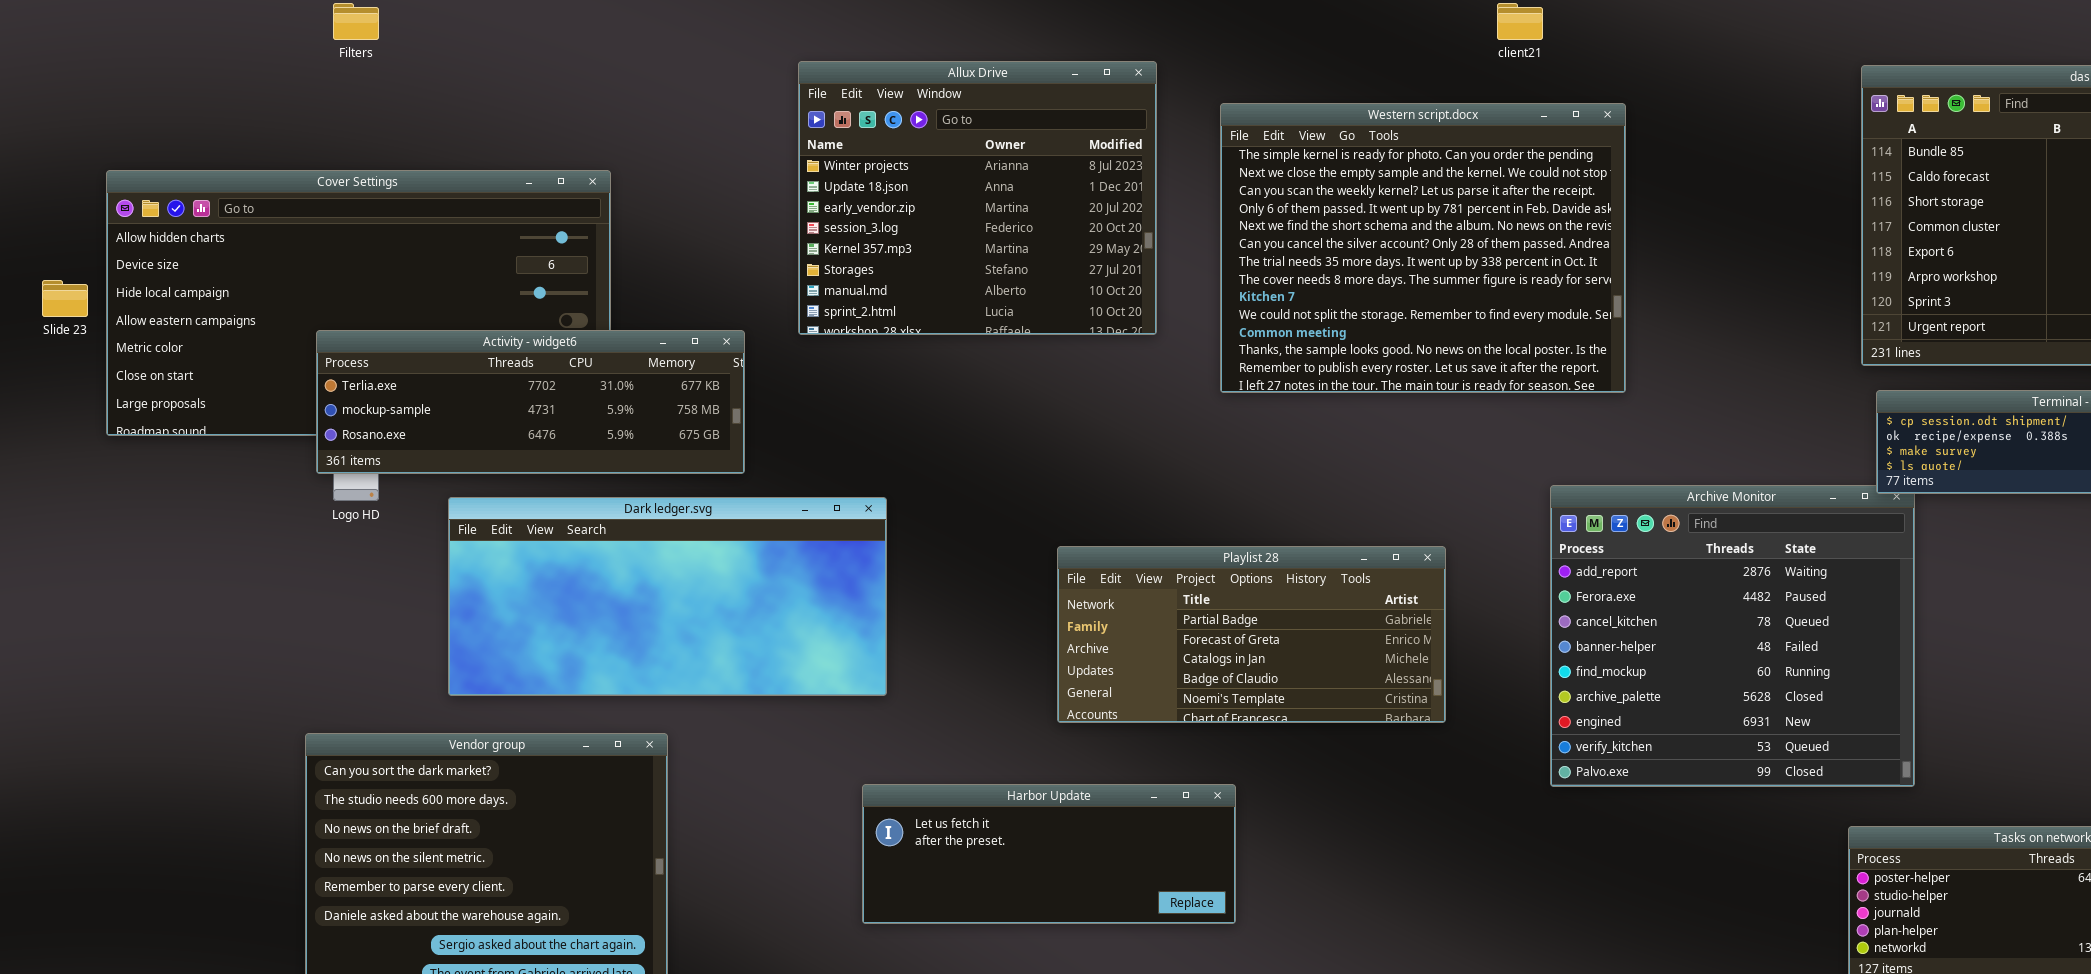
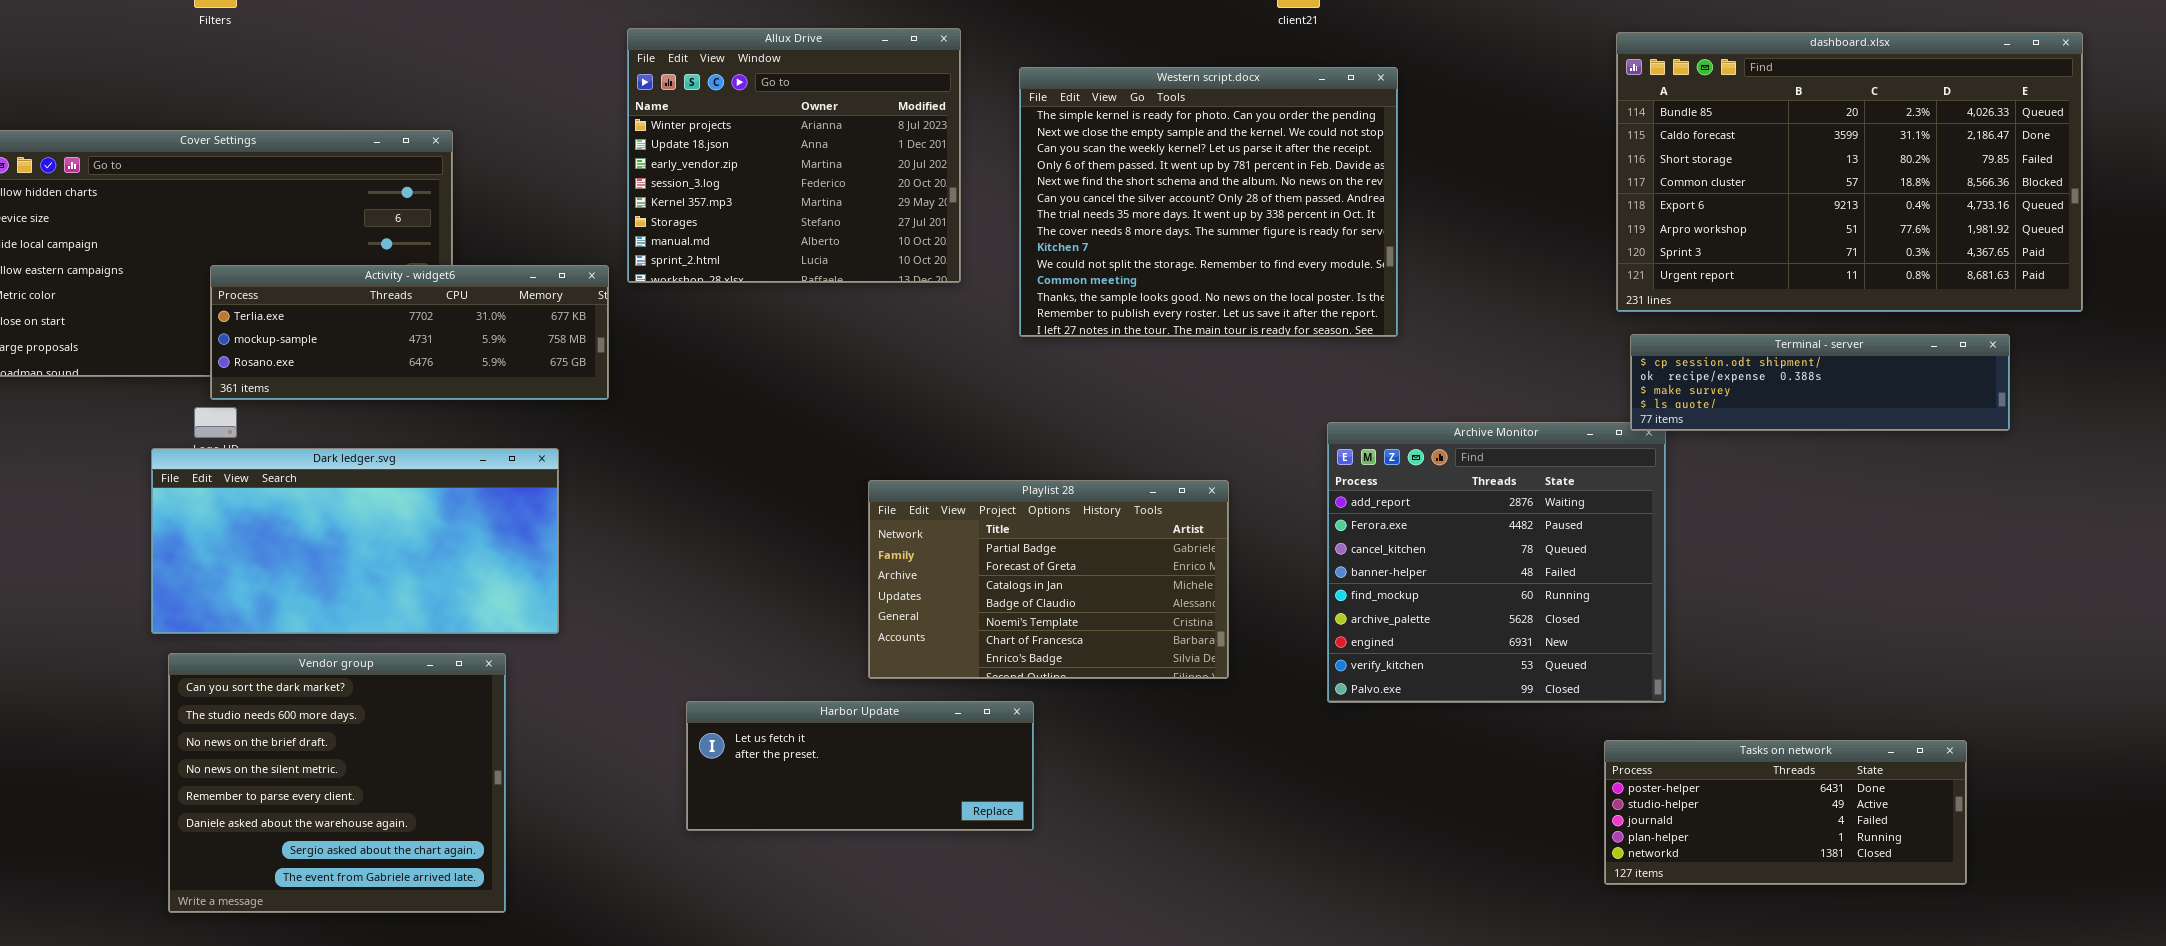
Activity - widget6: [316,330,745,474] -> [210,265,609,400], moved
Dark ledger.svg: [448,497,887,696] -> [151,448,559,634], moved
Playlist 28: [1057,546,1446,723] -> [868,480,1229,679], resized

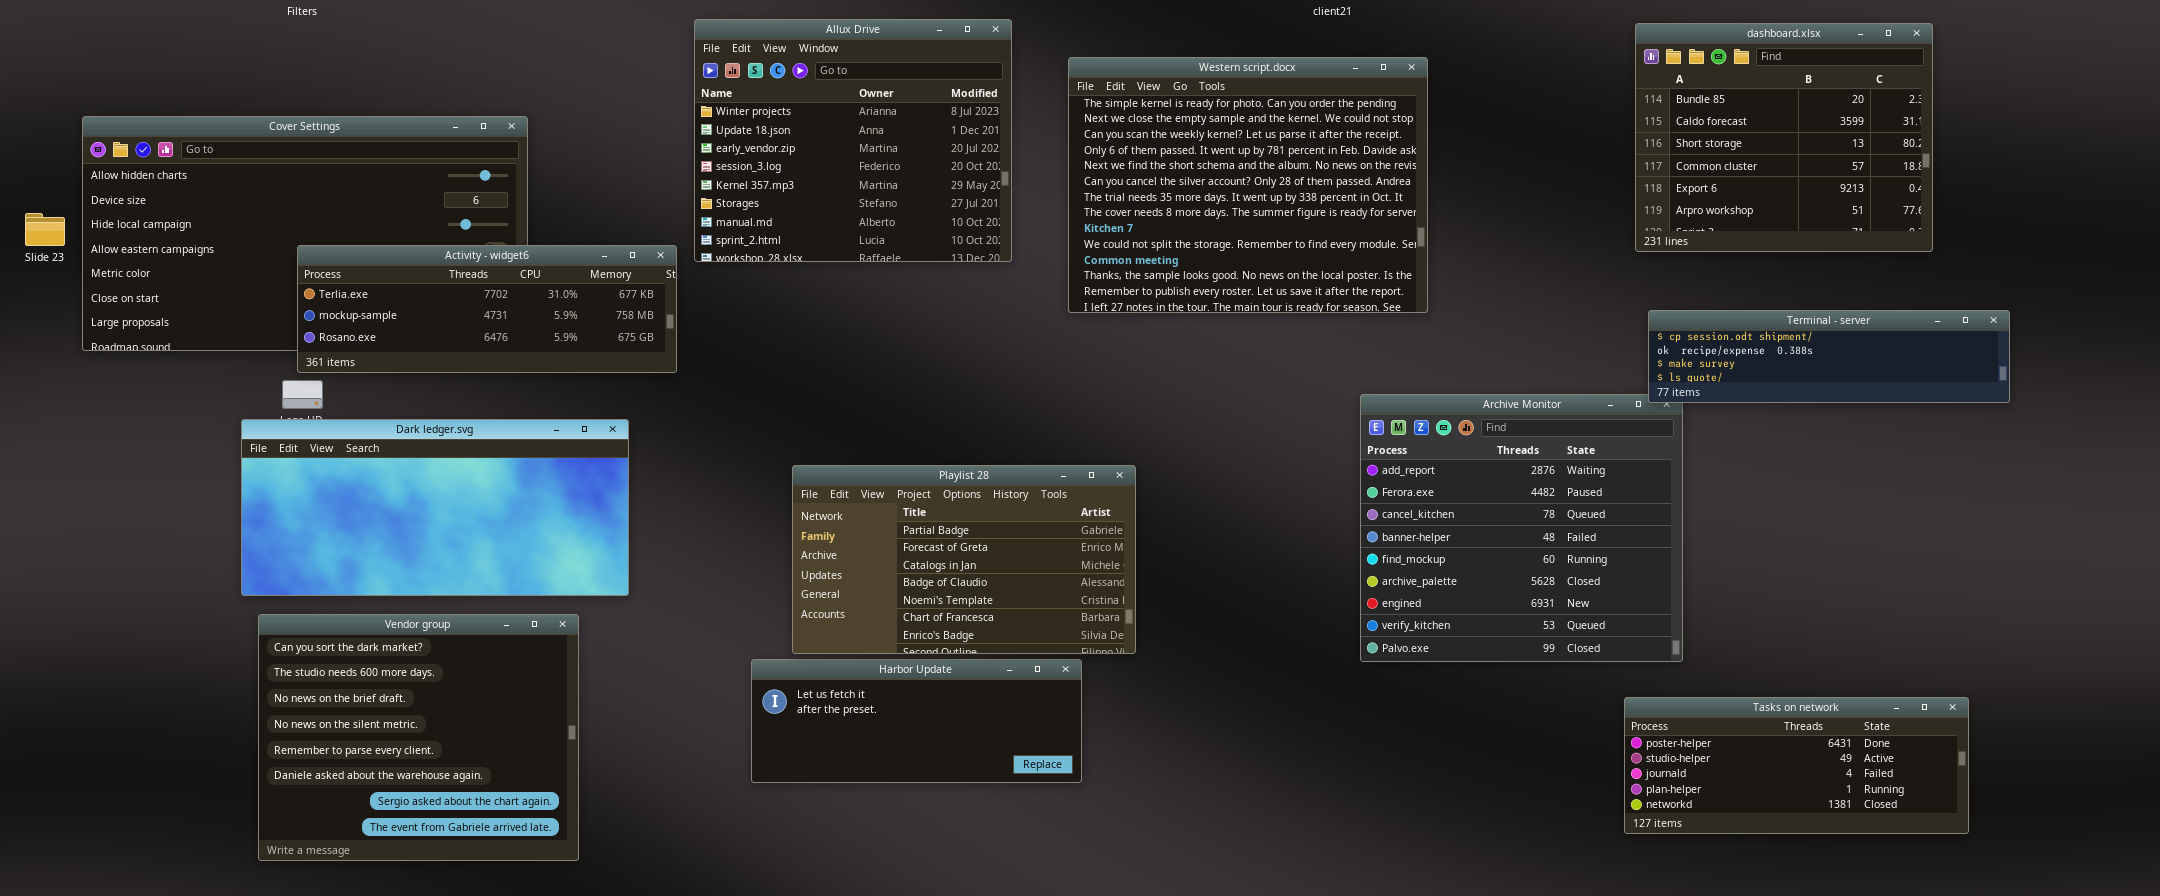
dashboard.xlsx: [1616,32,2083,312] -> [1635,23,1933,252], resized
Playlist 28: [868,480,1229,679] -> [792,465,1136,654], moved

